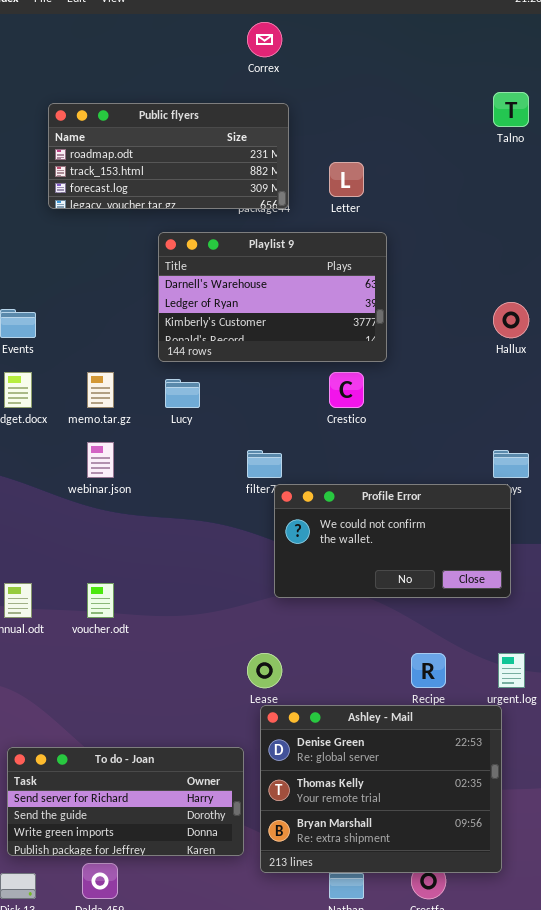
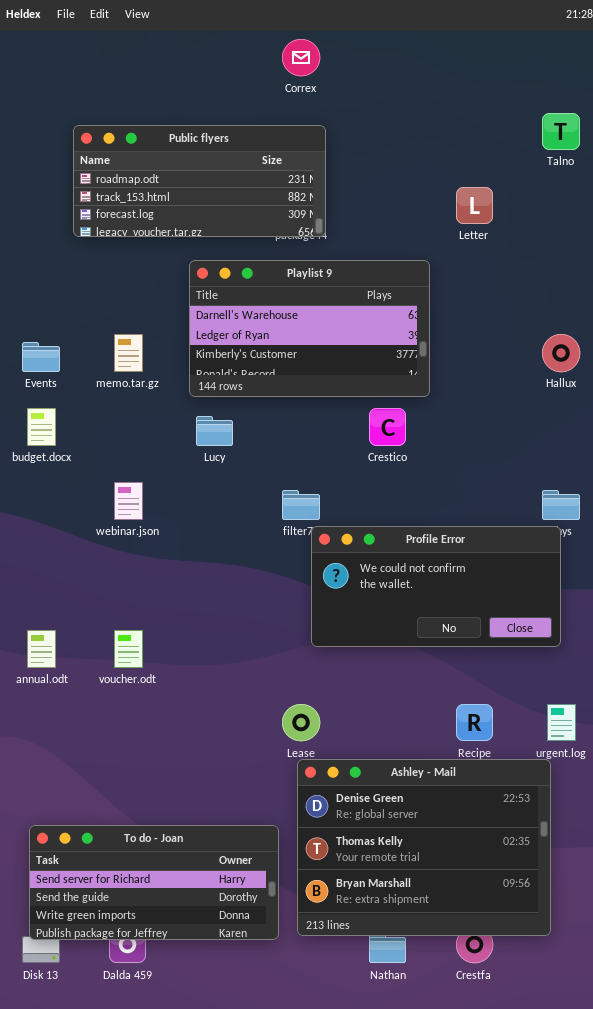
Letter: [329,162,364,197] -> [456,187,493,224], moved
memo.tar.gz: [87,372,114,408] -> [114,334,143,372], moved
To do - Joan: [7,747,244,856] -> [29,825,279,940], moved

